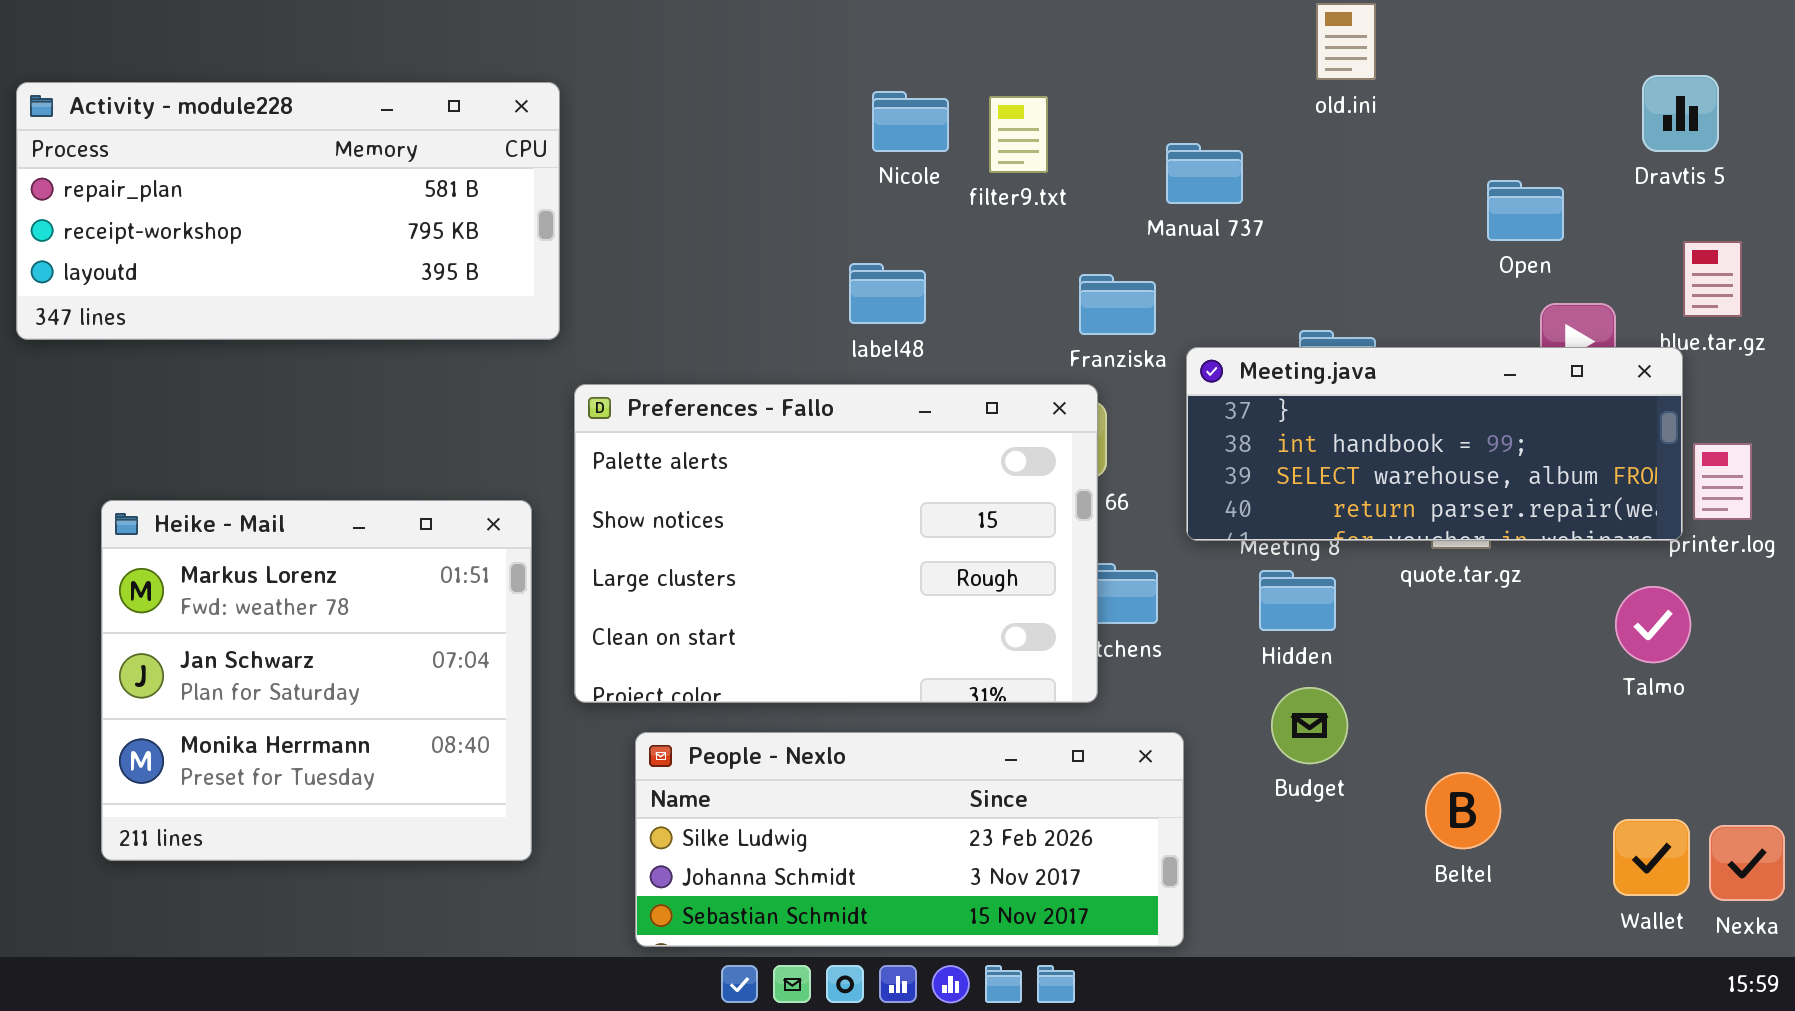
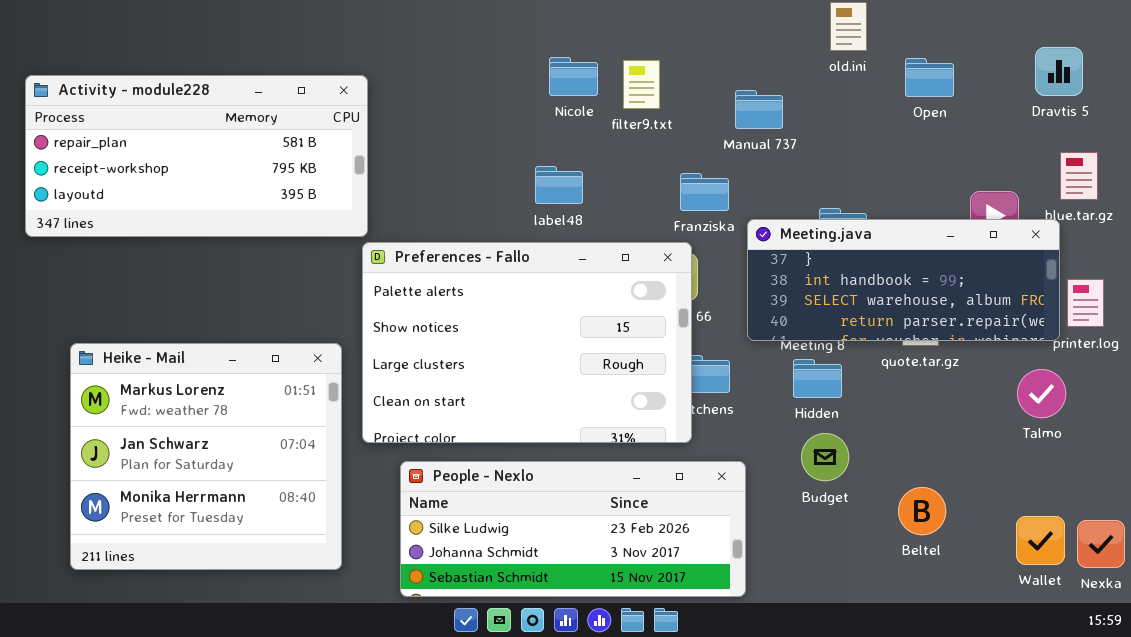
Activity - module228: [16,82,560,340] -> [25,75,368,237], moved
Open: [1487,180,1564,241] -> [905,58,954,97], moved
Heike - Mail: [101,500,532,861] -> [70,343,342,570], moved

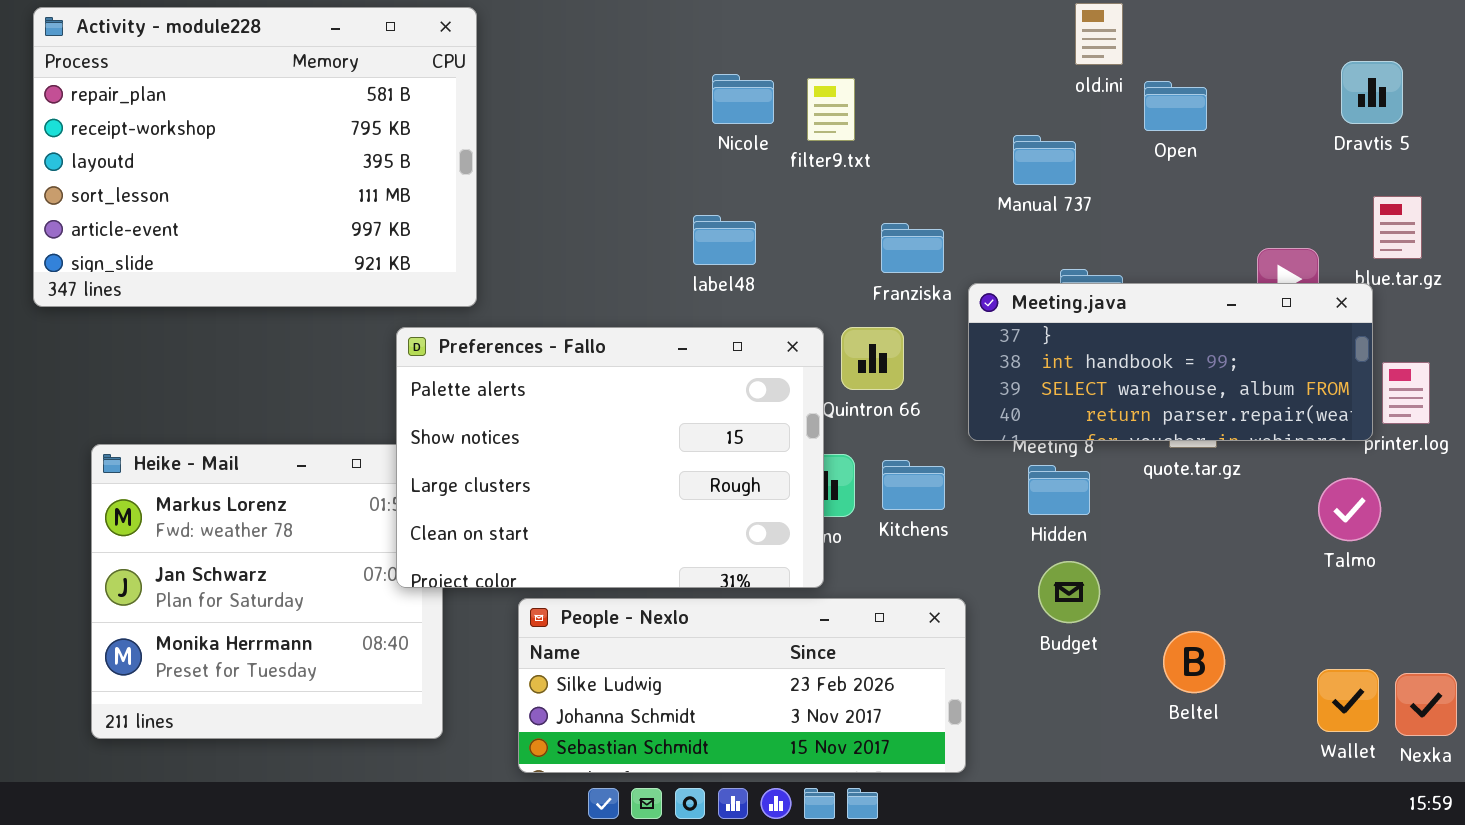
Open: [905,58,954,97] -> [1144,81,1207,131], moved
Activity - module228: [25,75,368,237] -> [33,7,477,307], resized
Manual 737: [735,90,783,129] -> [1013,135,1076,185], moved
Preferences - Fallo: [362,242,692,443] -> [396,327,824,588], moved

